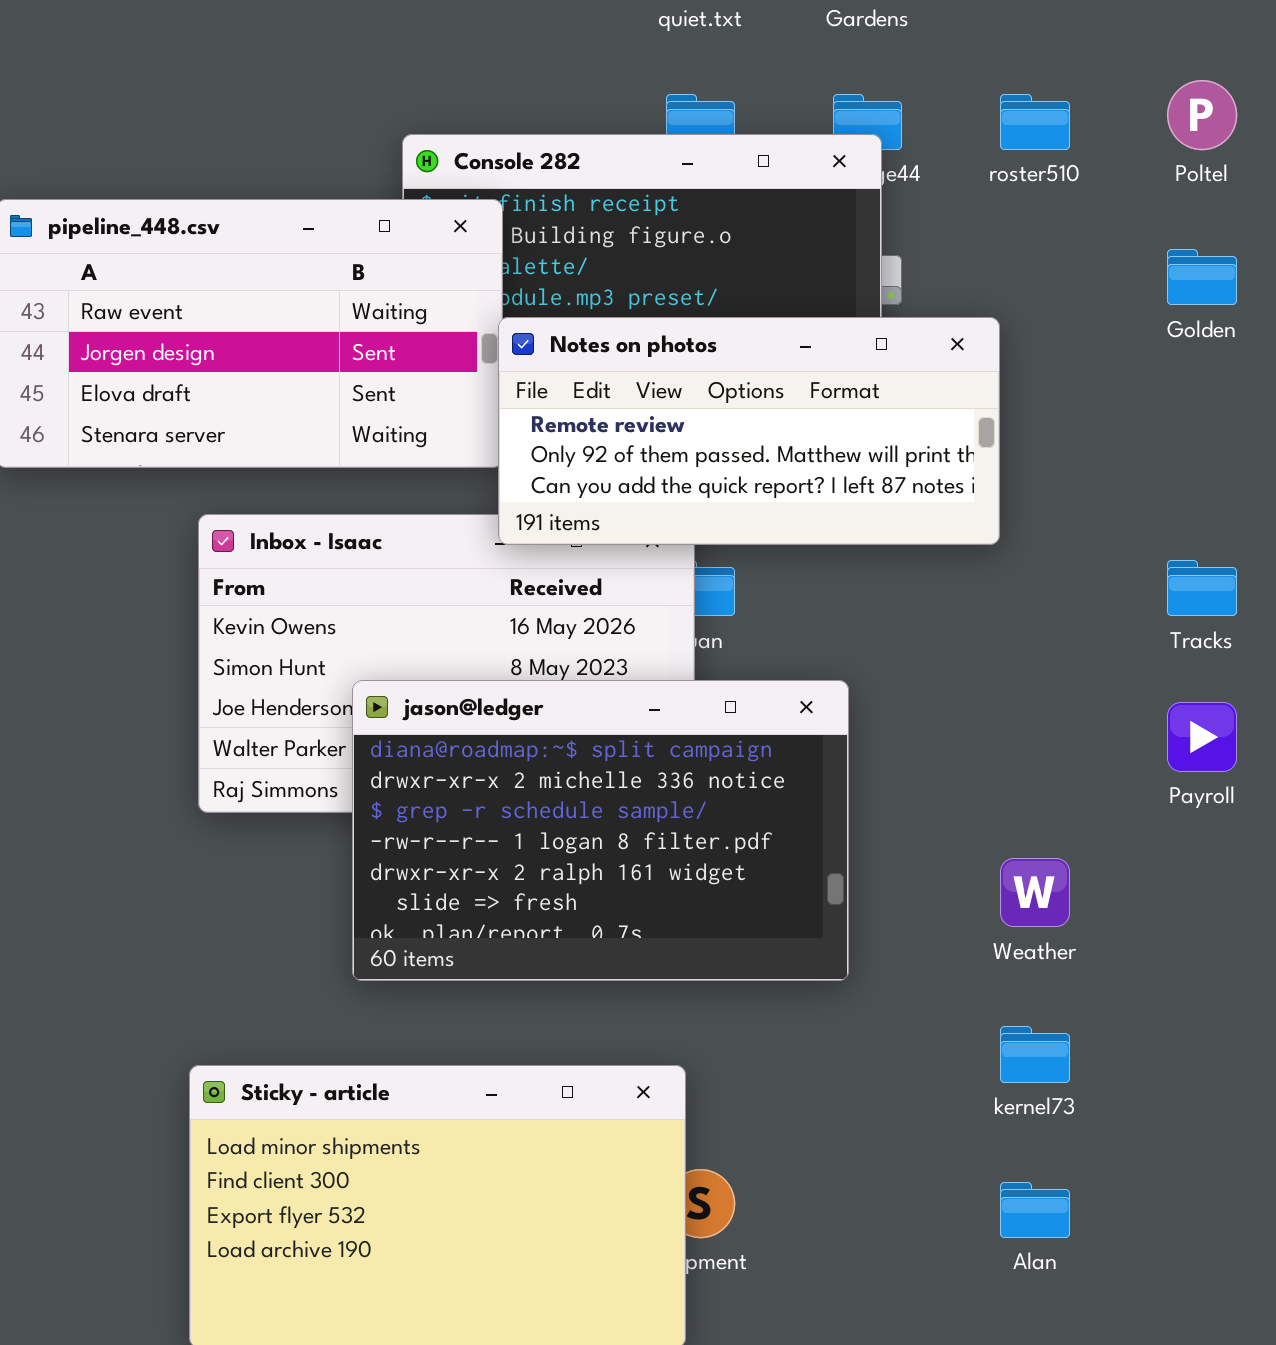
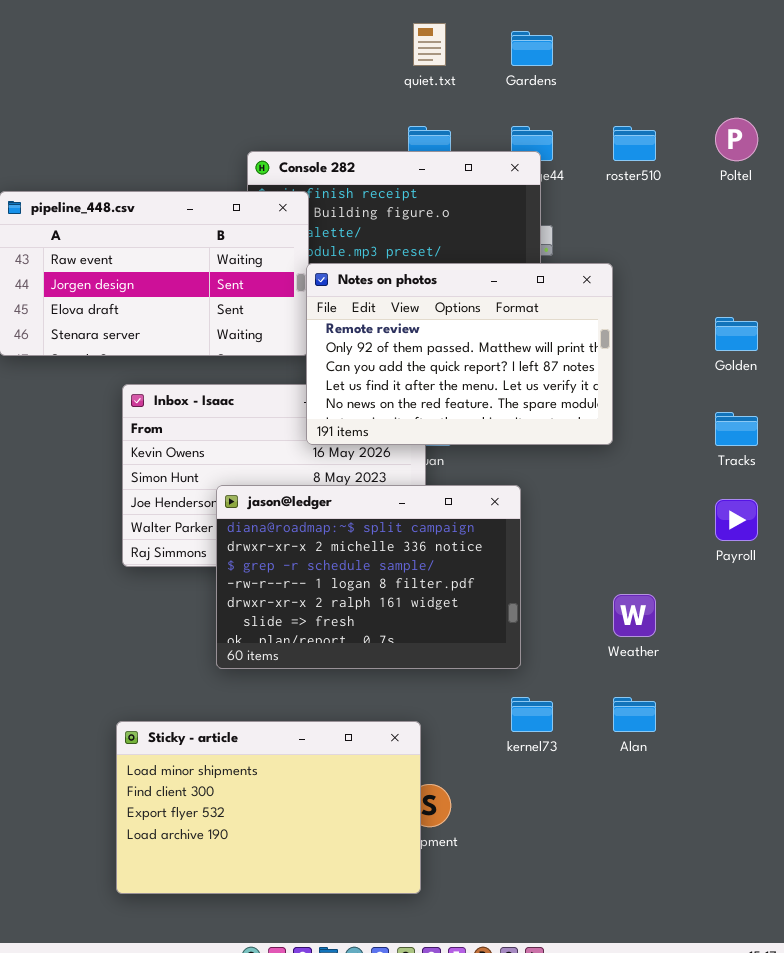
Golden: [1167,249,1237,305] -> [715,317,758,351], moved
Notes on photos: [498,317,1000,545] -> [306,263,613,445], resized
kernel73: [1000,1026,1070,1083] -> [511,697,553,732], moved
Alan: [1000,1182,1070,1238] -> [613,697,656,732], moved

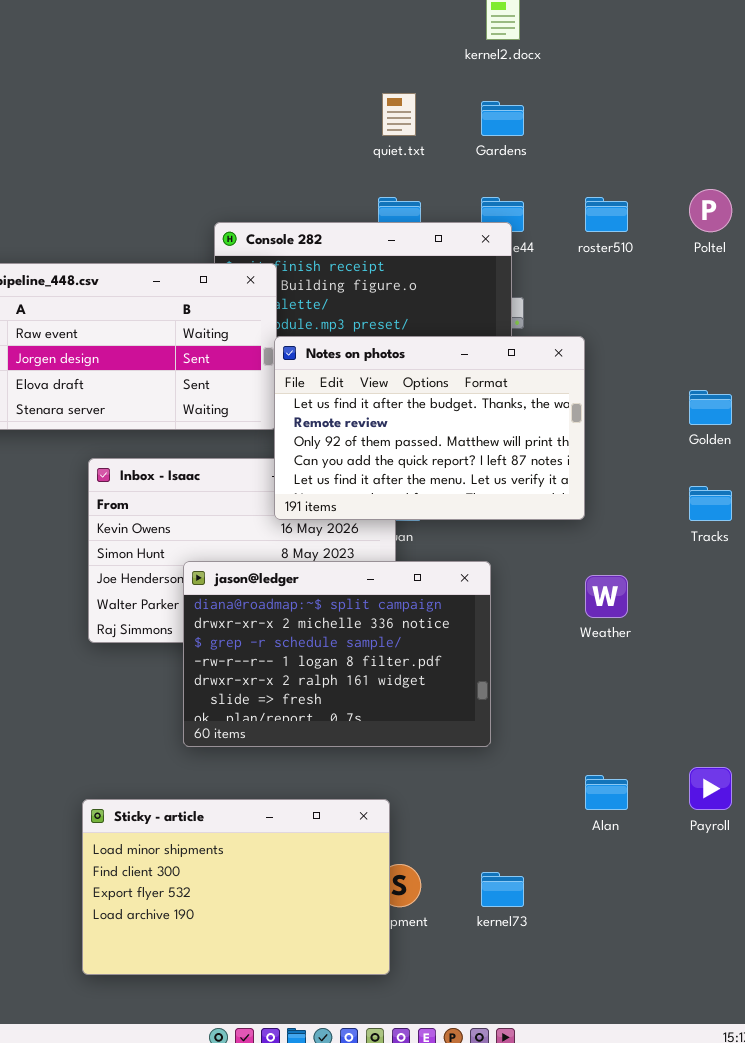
Notes on photos: [306,263,613,445] -> [274,336,585,520], scrolled up 1 row
Payroll: [715,499,758,541] -> [689,767,732,810], moved
Weather: [613,594,656,637] -> [585,575,628,618], moved
kernel73: [511,697,553,732] -> [481,872,524,907], moved

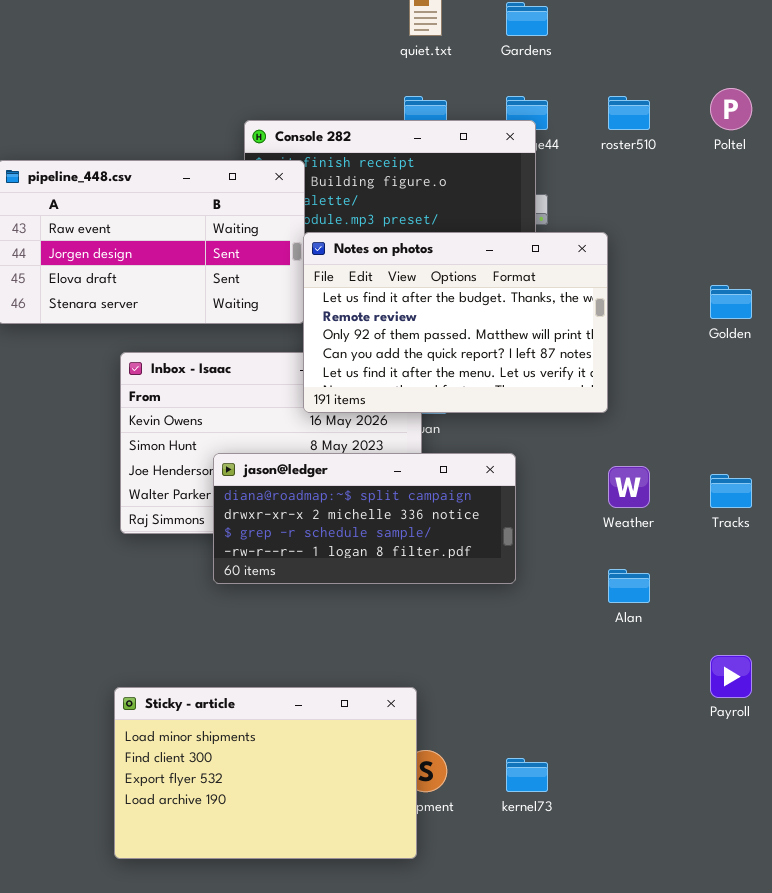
Tracks: [689,486,732,521] -> [710,474,752,508], moved
jason@ledger: [183,561,491,747] -> [213,453,516,584], resized
Alan: [585,775,628,810] -> [608,569,650,603], moved

